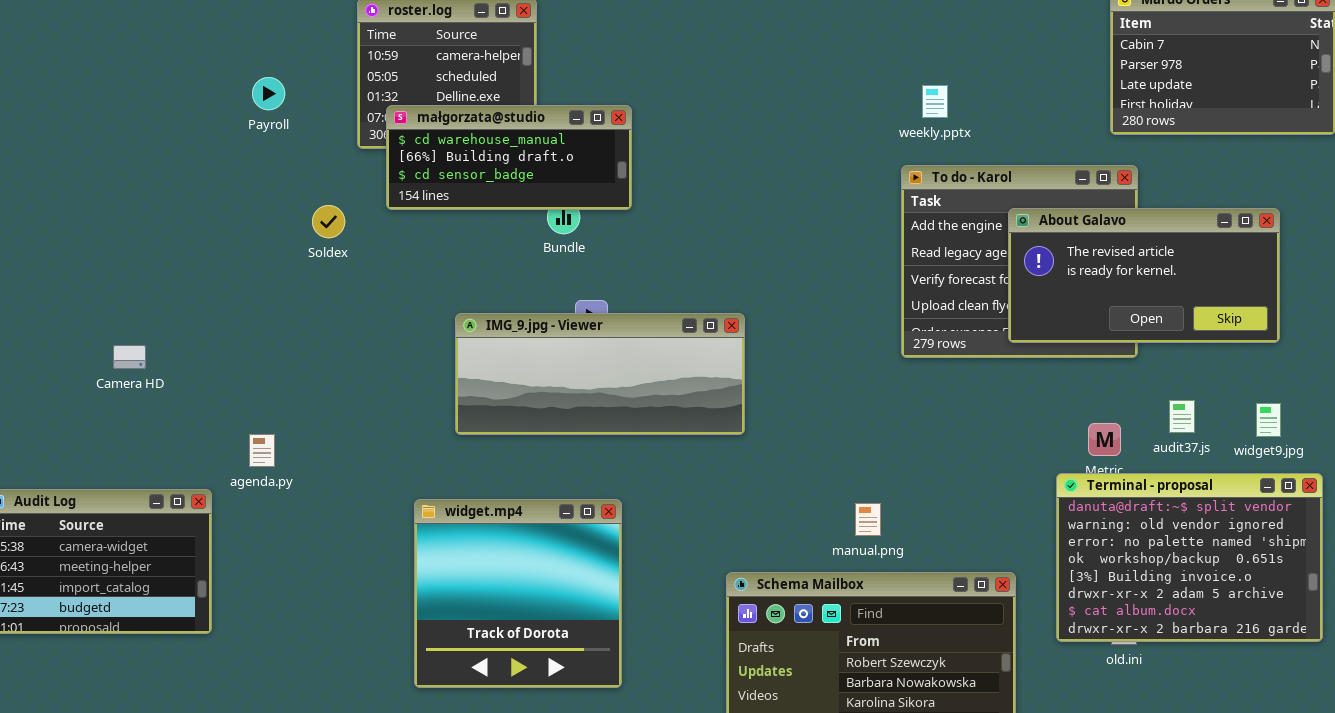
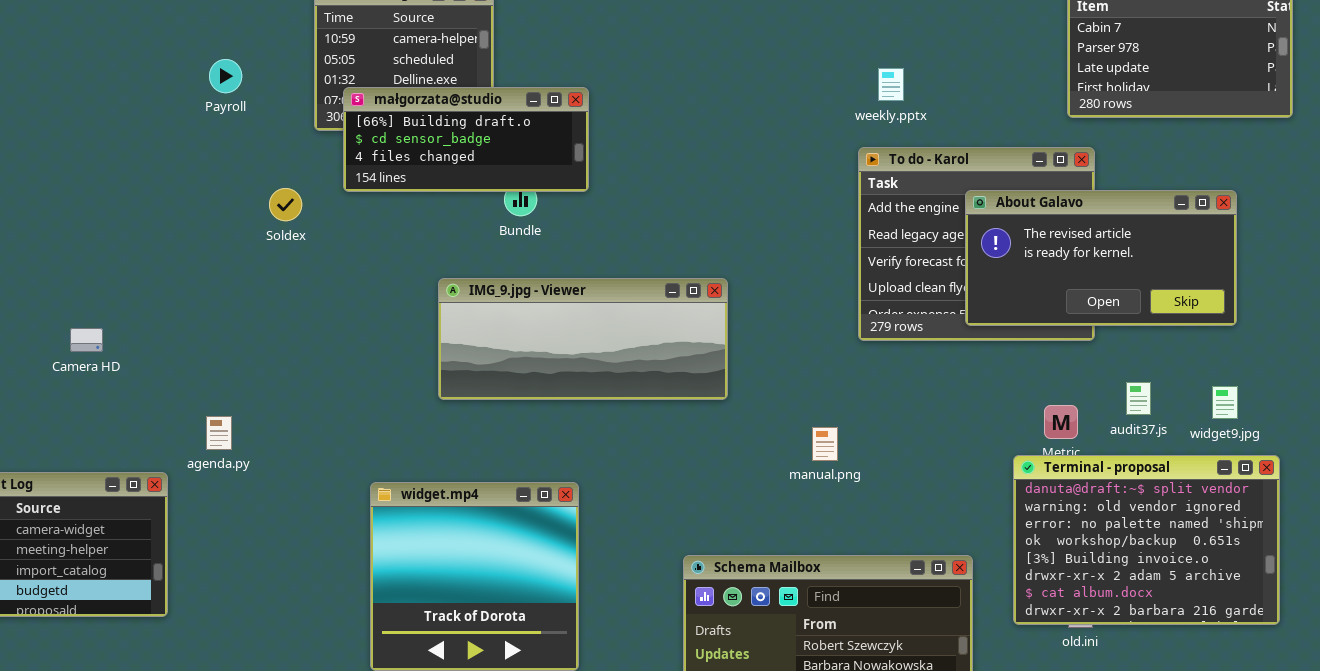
małgorzata@studio: [386,105,632,210] -> [343,87,589,192], scrolled down 1 row
IMG_9.jpg - Viewer: [455,313,745,435] -> [438,278,728,400], moved
manual.png: [855,503,881,536] -> [812,427,838,461], moved

